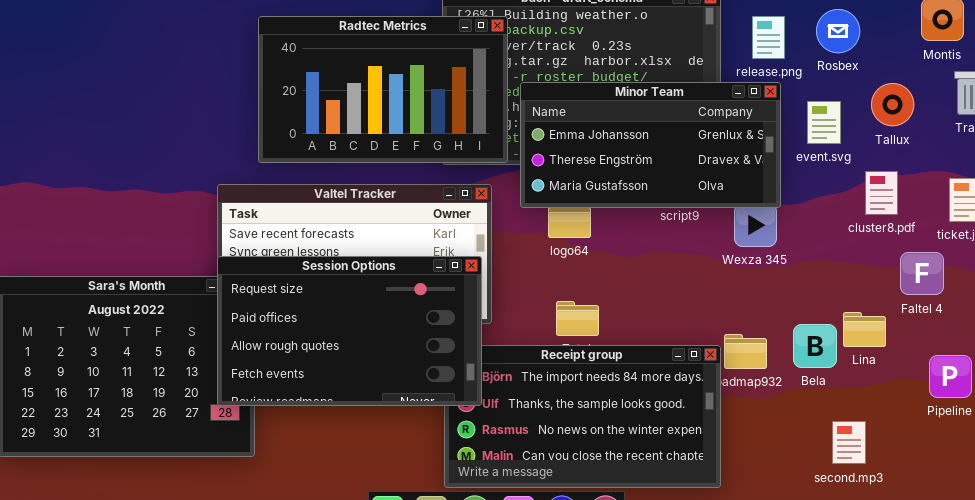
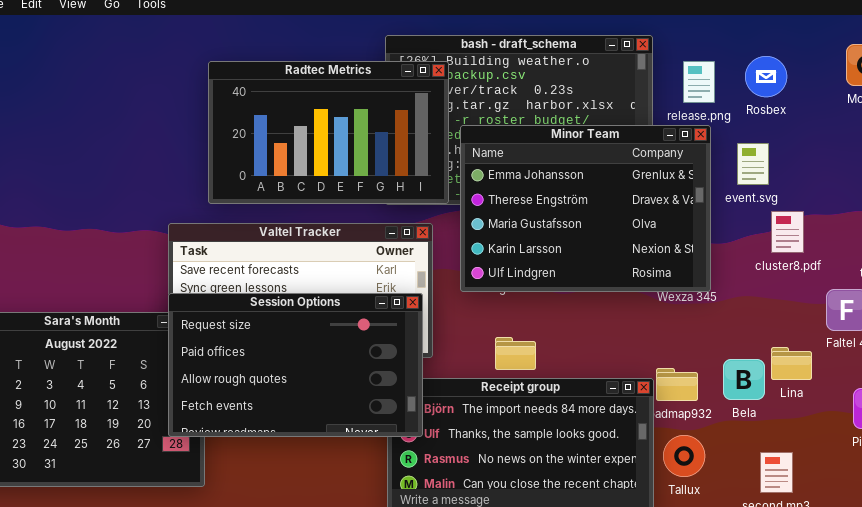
Minor Team: [520,82,781,208] -> [460,125,711,292], resized
Tallux: [871,83,914,126] -> [663,435,705,477], moved
cluster8.pdf: [865,171,898,215] -> [771,211,804,253], moved

